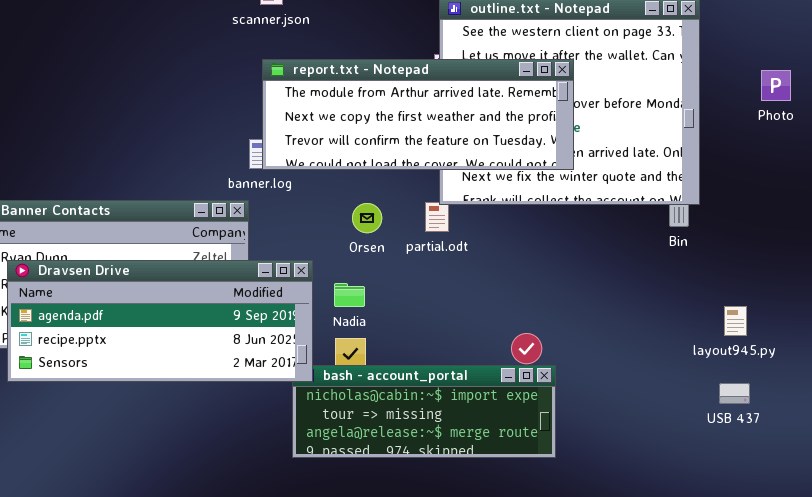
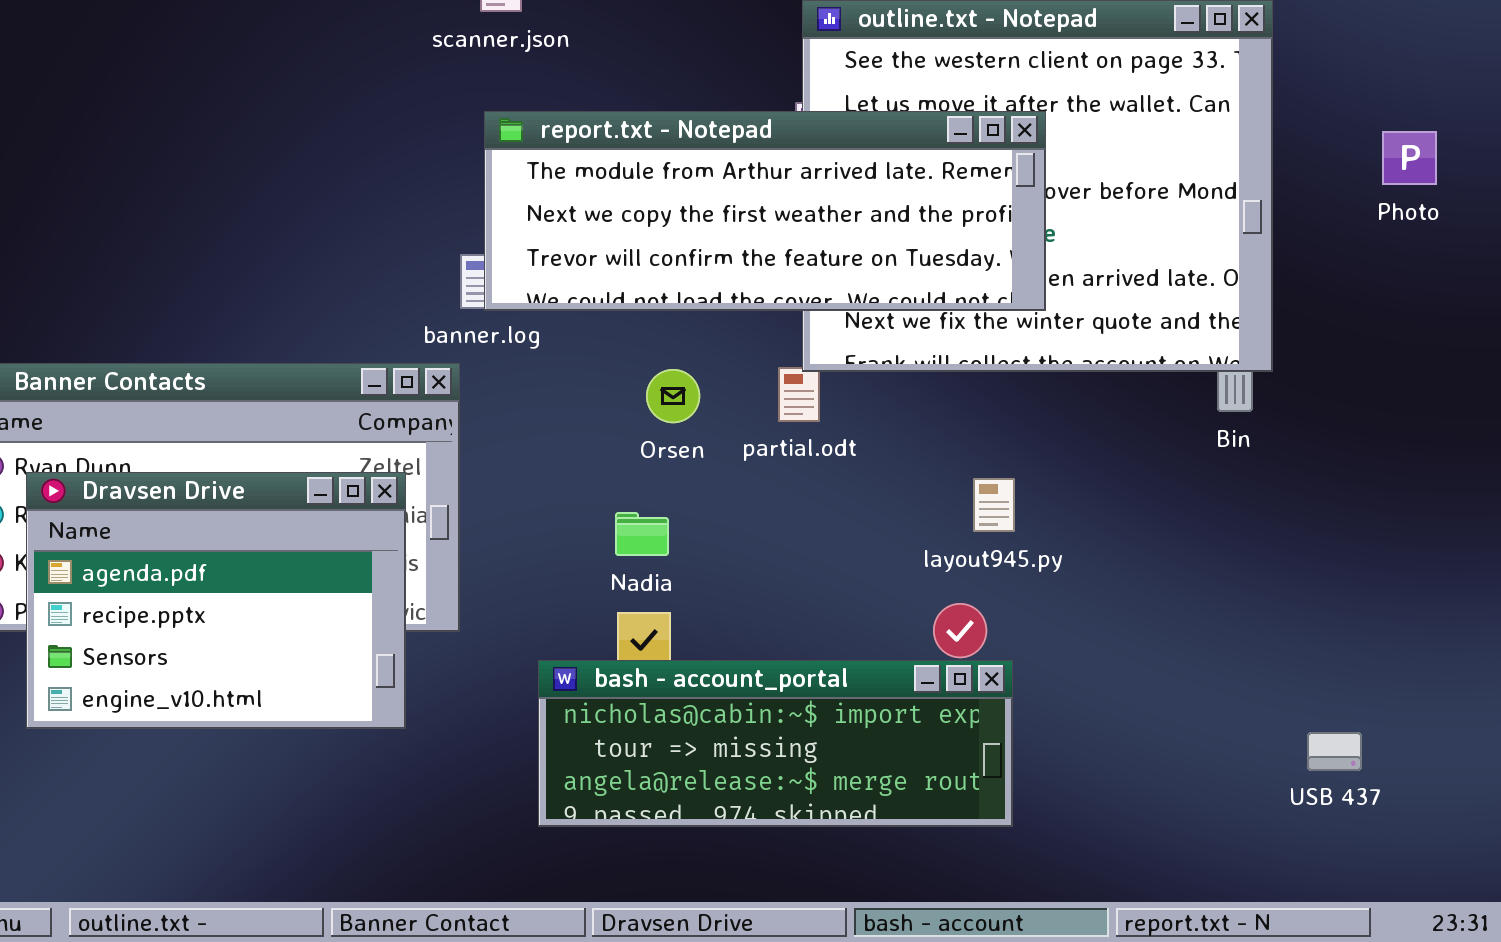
Dravsen Drive: [7,260,313,382] -> [26,472,406,729], resized
layout945.py: [724,306,747,336] -> [973,478,1015,532], moved
USB 437: [719,383,750,404] -> [1307,732,1362,771], moved

